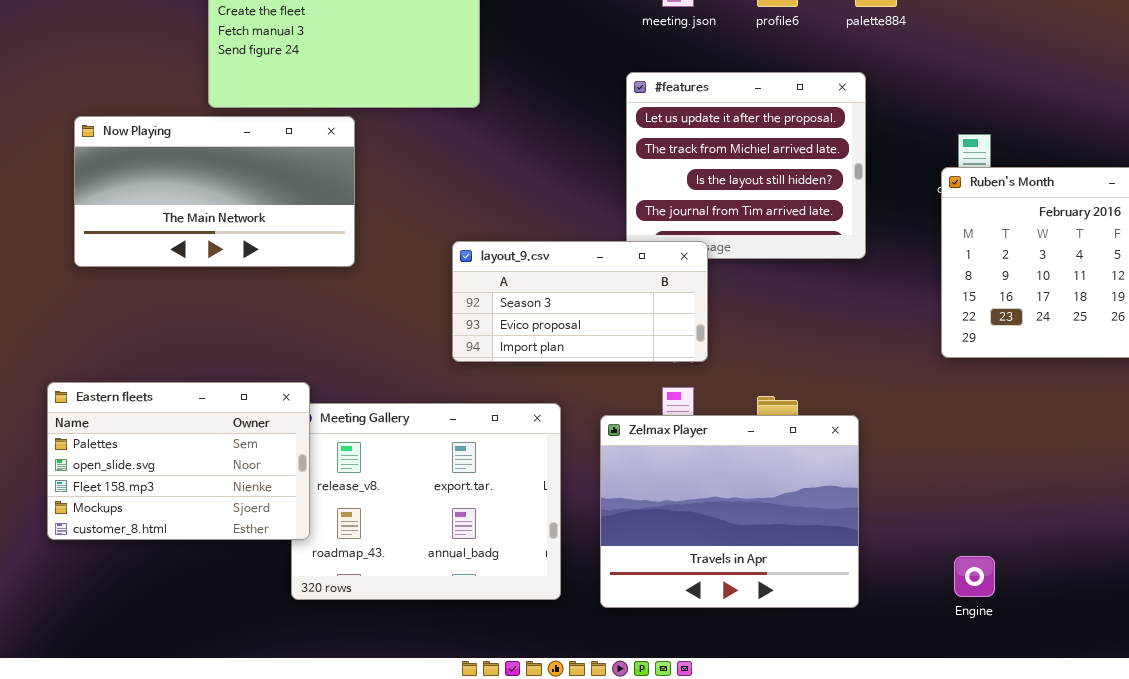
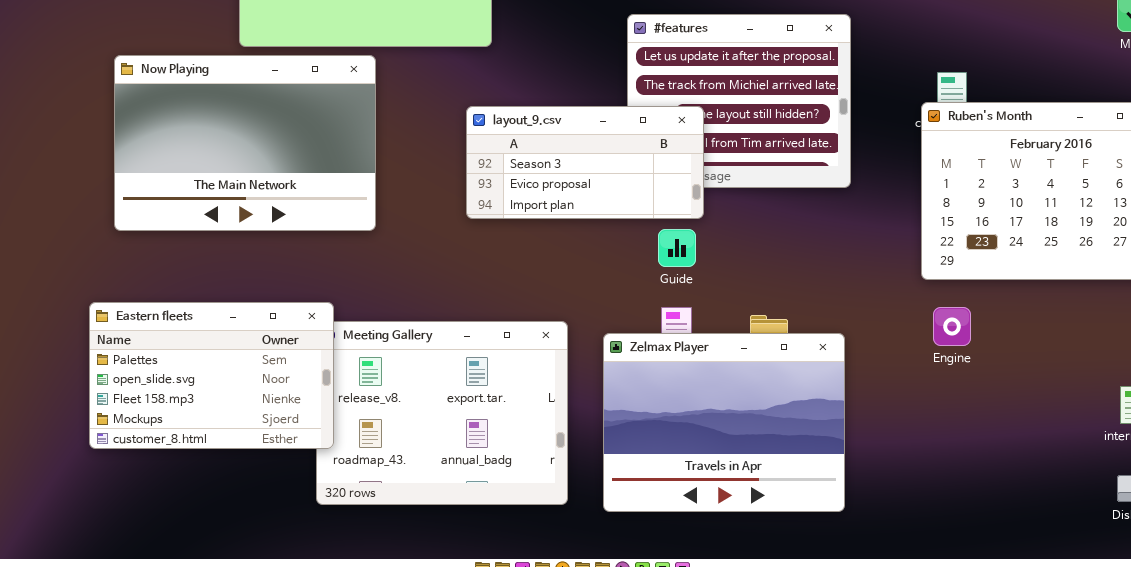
Now Playing: [74,116,355,267] -> [114,55,376,231], resized
layout_9.csv: [452,241,708,362] -> [466,106,704,219], moved
Engine: [954,556,995,597] -> [933,307,971,346], moved

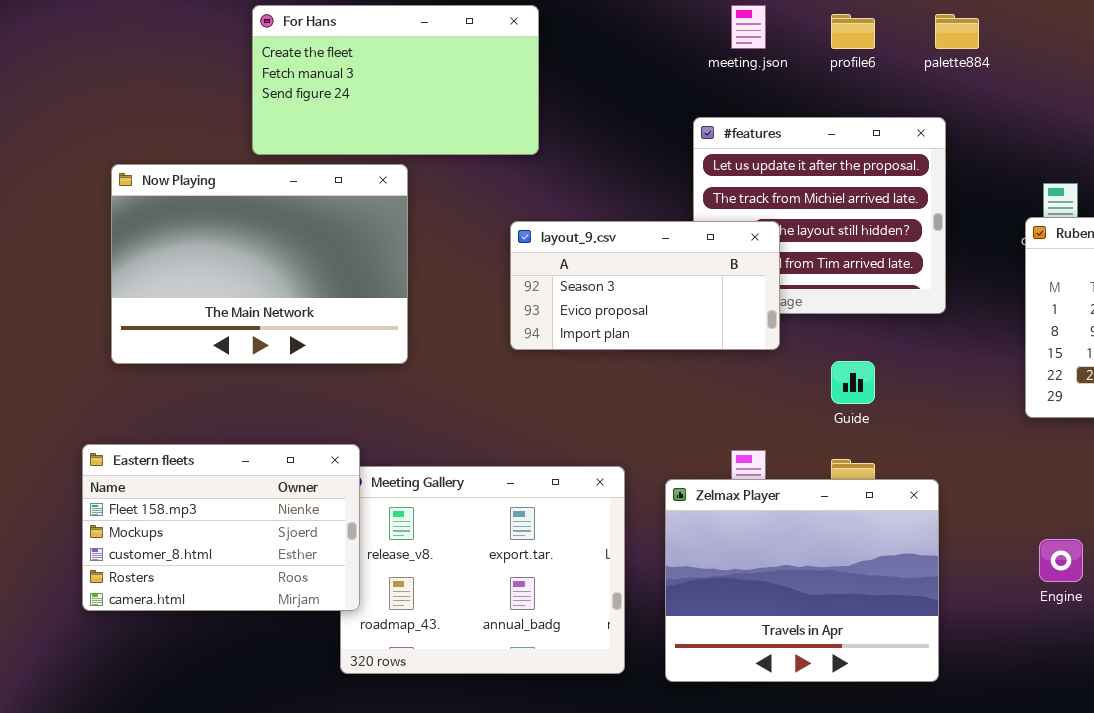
Guide: [658,229,696,267] -> [831,361,875,404], moved
Eastern fleets: [89,302,334,449] -> [82,444,360,611], scrolled down 2 rows
Engine: [933,307,971,346] -> [1039,539,1083,582], moved

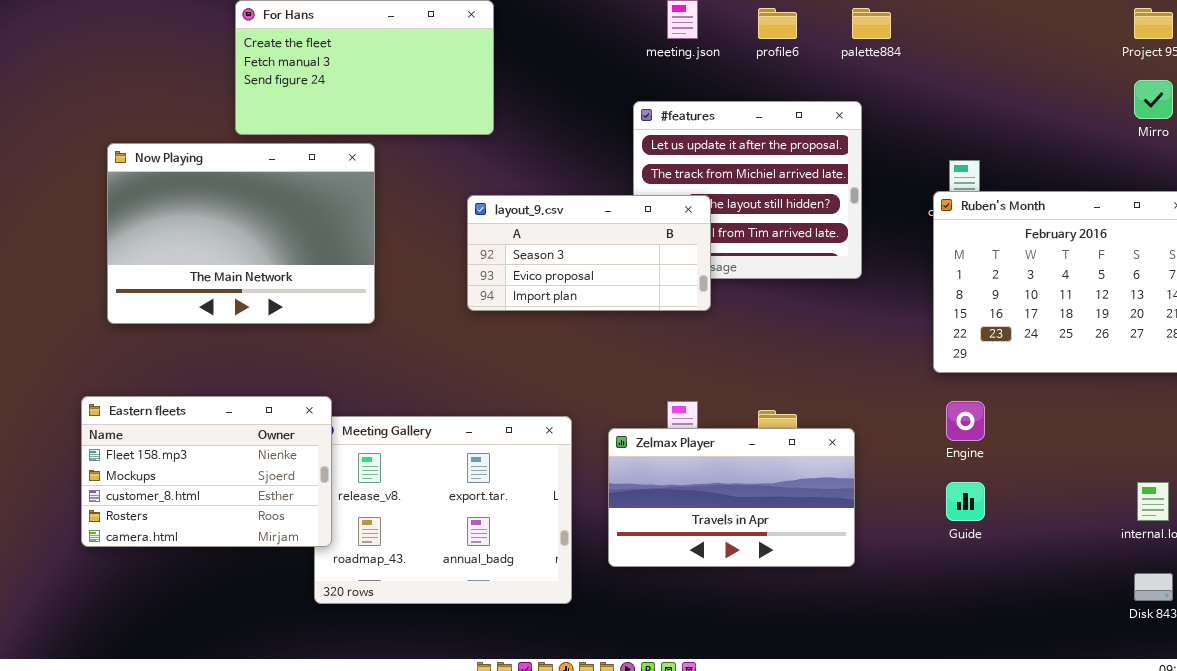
Guide: [831,361,875,404] -> [946,482,985,521], moved
Zelmax Player: [665,479,939,682] -> [608,428,855,567], resized
Engine: [1039,539,1083,582] -> [946,401,985,441], moved

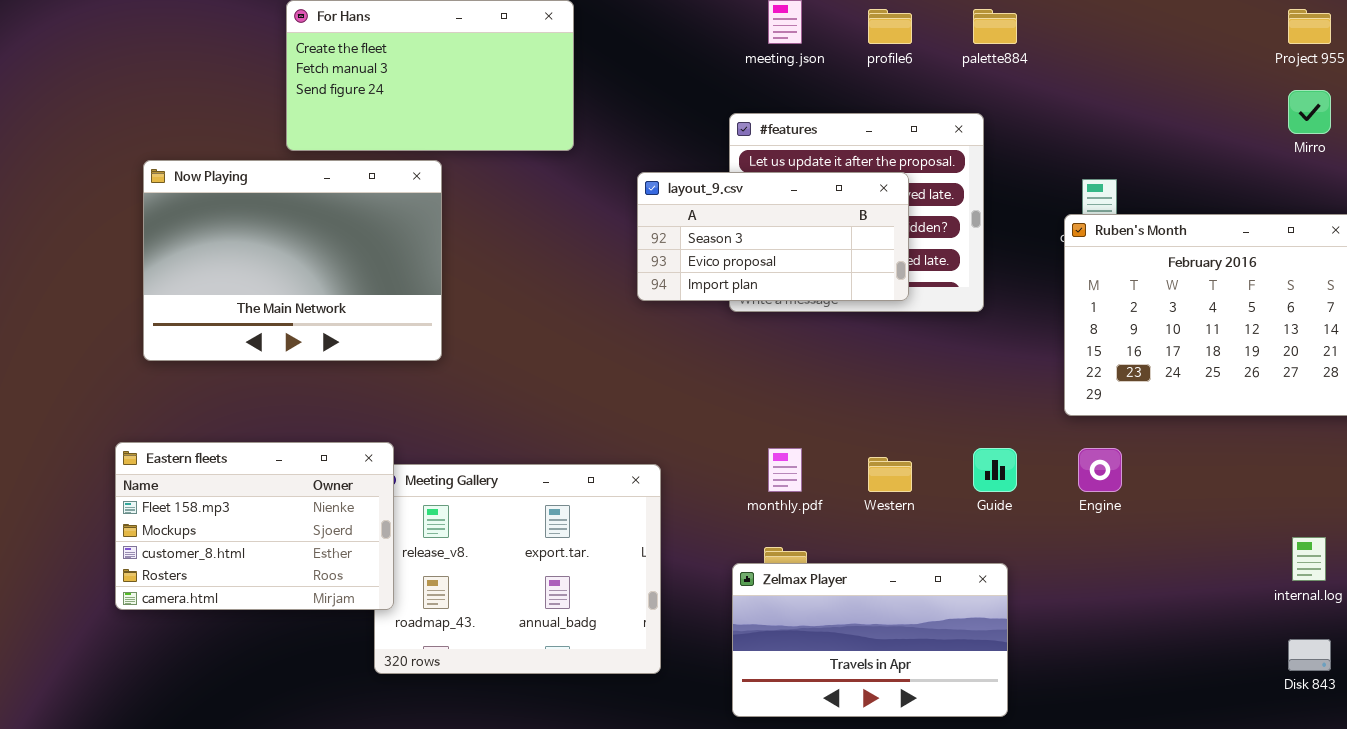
layout_9.csv: [467,195,711,311] -> [637,172,909,301], moved
Zelmax Player: [608,428,855,567] -> [732,563,1008,717], moved
Guide: [946,482,985,521] -> [973,448,1017,492], moved

